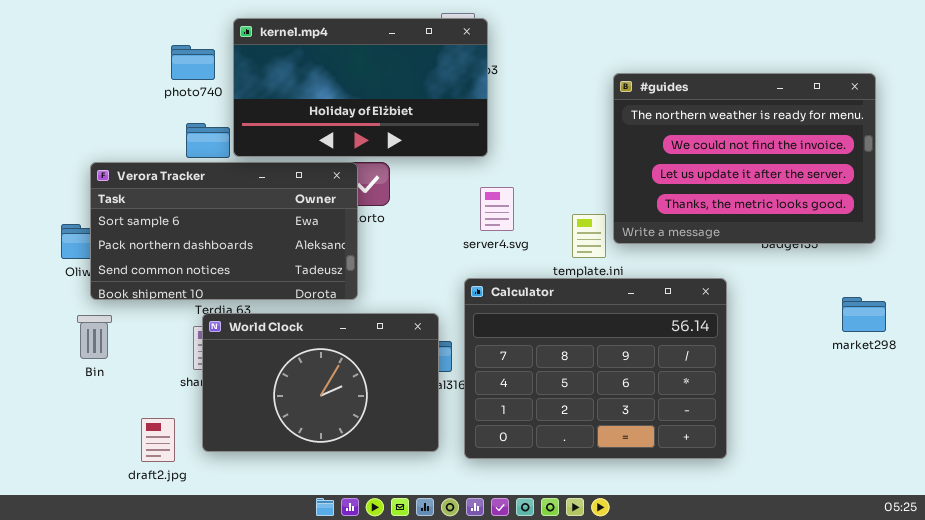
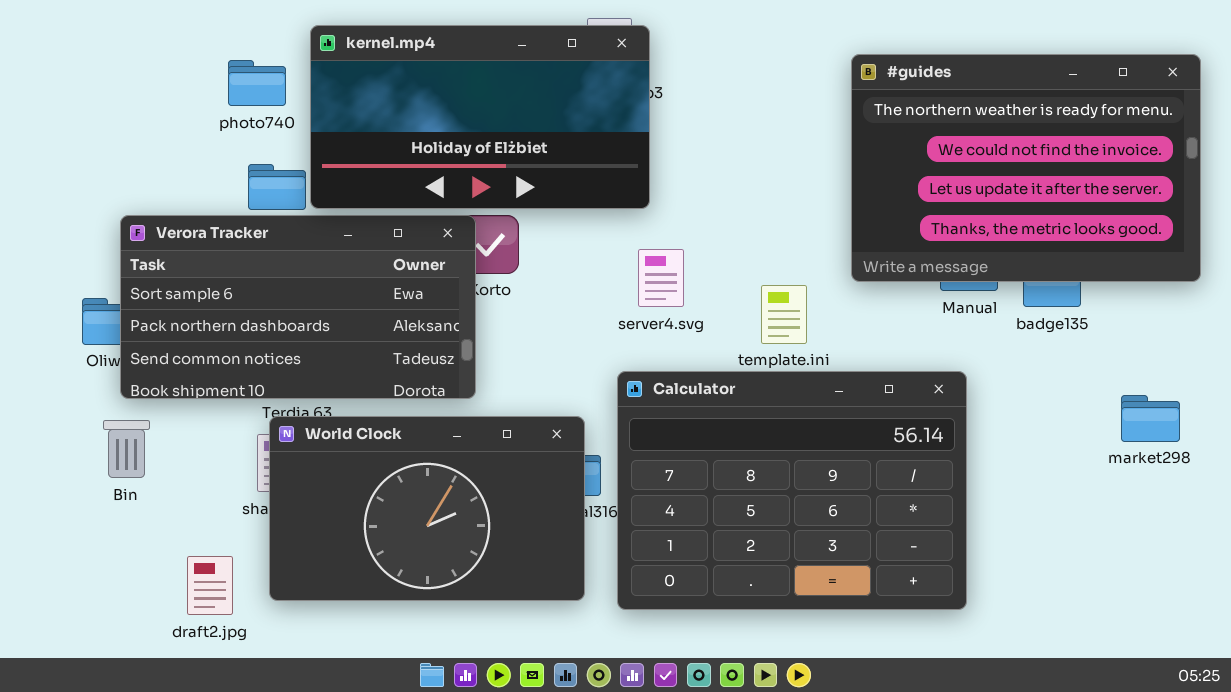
#guides: [613,73,876,244] -> [851,54,1201,282], moved

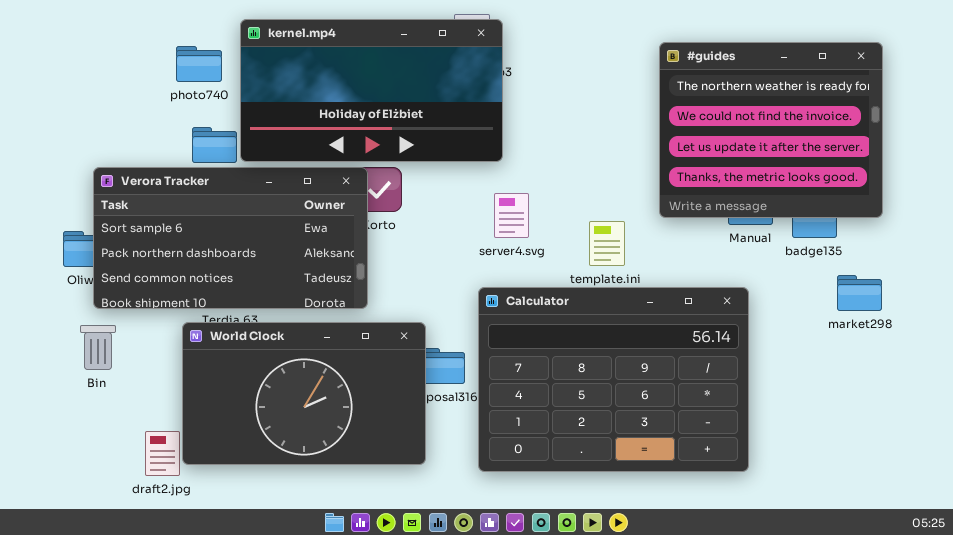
#guides: [851,54,1201,282] -> [659,42,883,218], resized
market298: [1121,395,1180,442] -> [837,275,882,311], moved
World Clock: [269,416,585,601] -> [182,322,426,465], moved

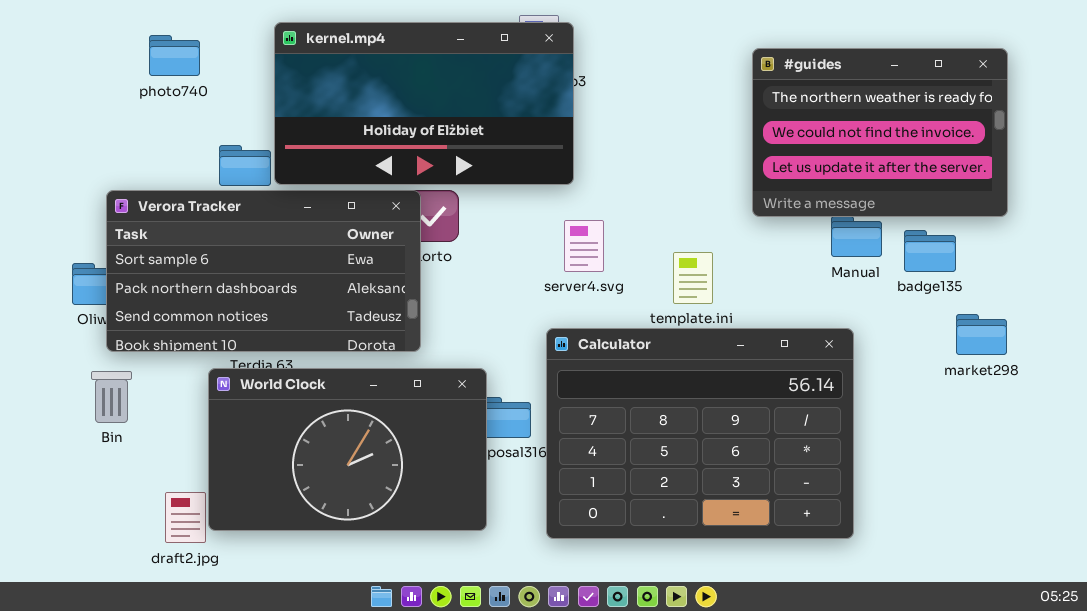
#guides: [659,42,883,218] -> [752,48,1008,217], resized
photo740: [176,46,222,82] -> [149,35,200,76], moved

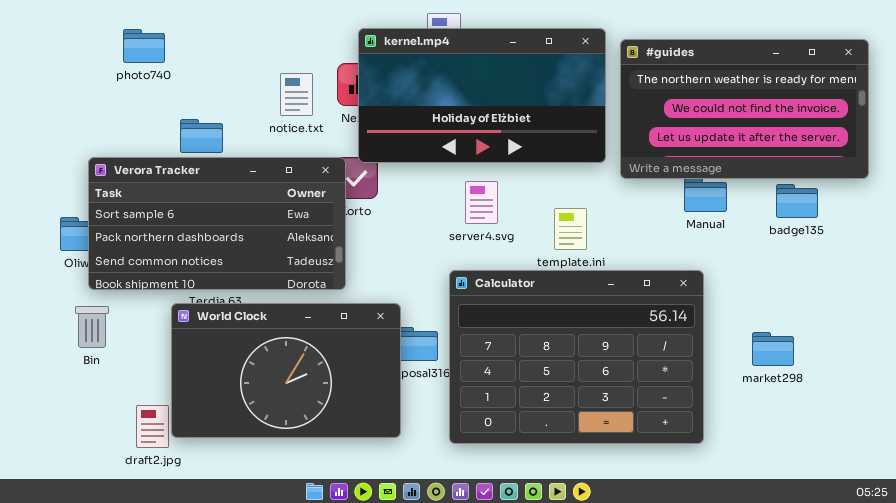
kernel.mp4: [274,22,574,185] -> [358,28,606,163], moved
#guides: [752,48,1008,217] -> [620,39,869,179], resized
badge135: [904,230,956,272] -> [776,184,818,218], moved
market298: [956,314,1007,355] -> [752,332,794,366], moved

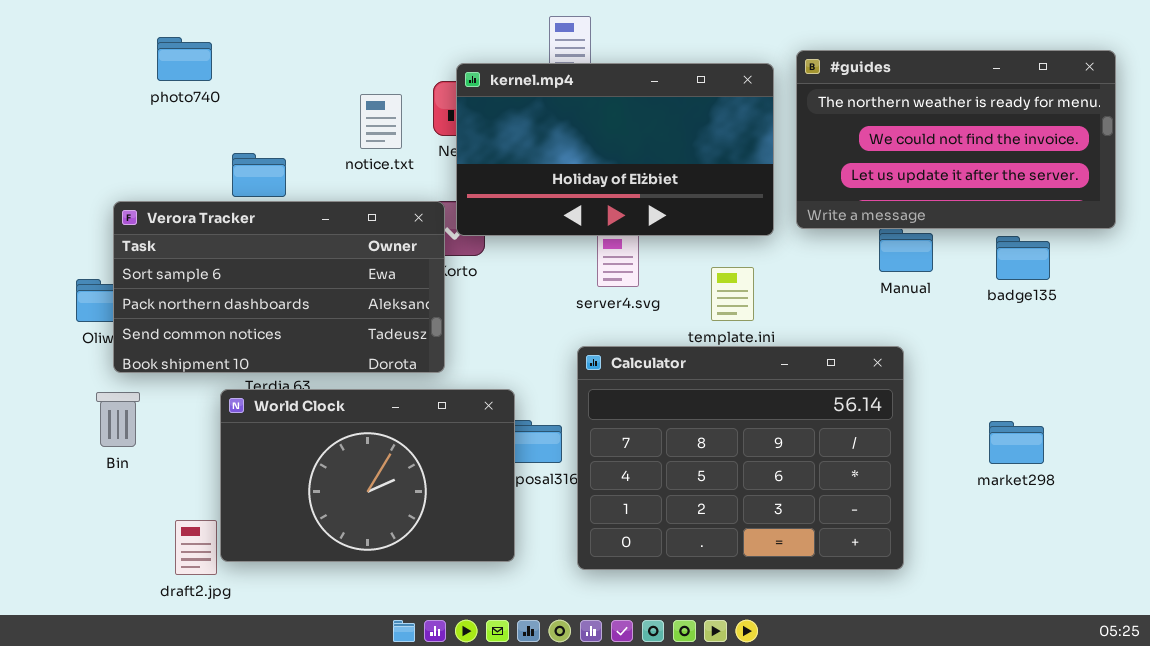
kernel.mp4: [358,28,606,163] -> [456,63,774,236], moved
market298: [752,332,794,366] -> [989,421,1044,464], moved

